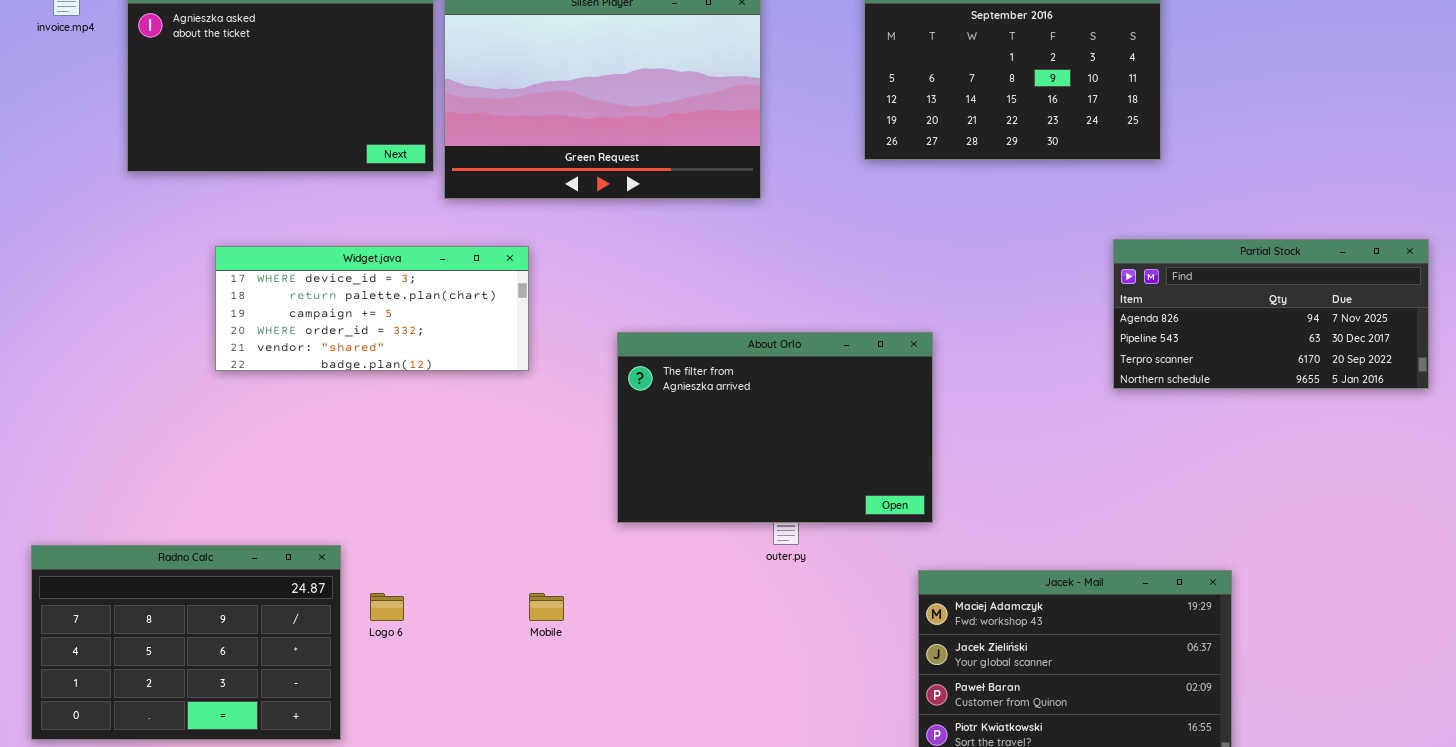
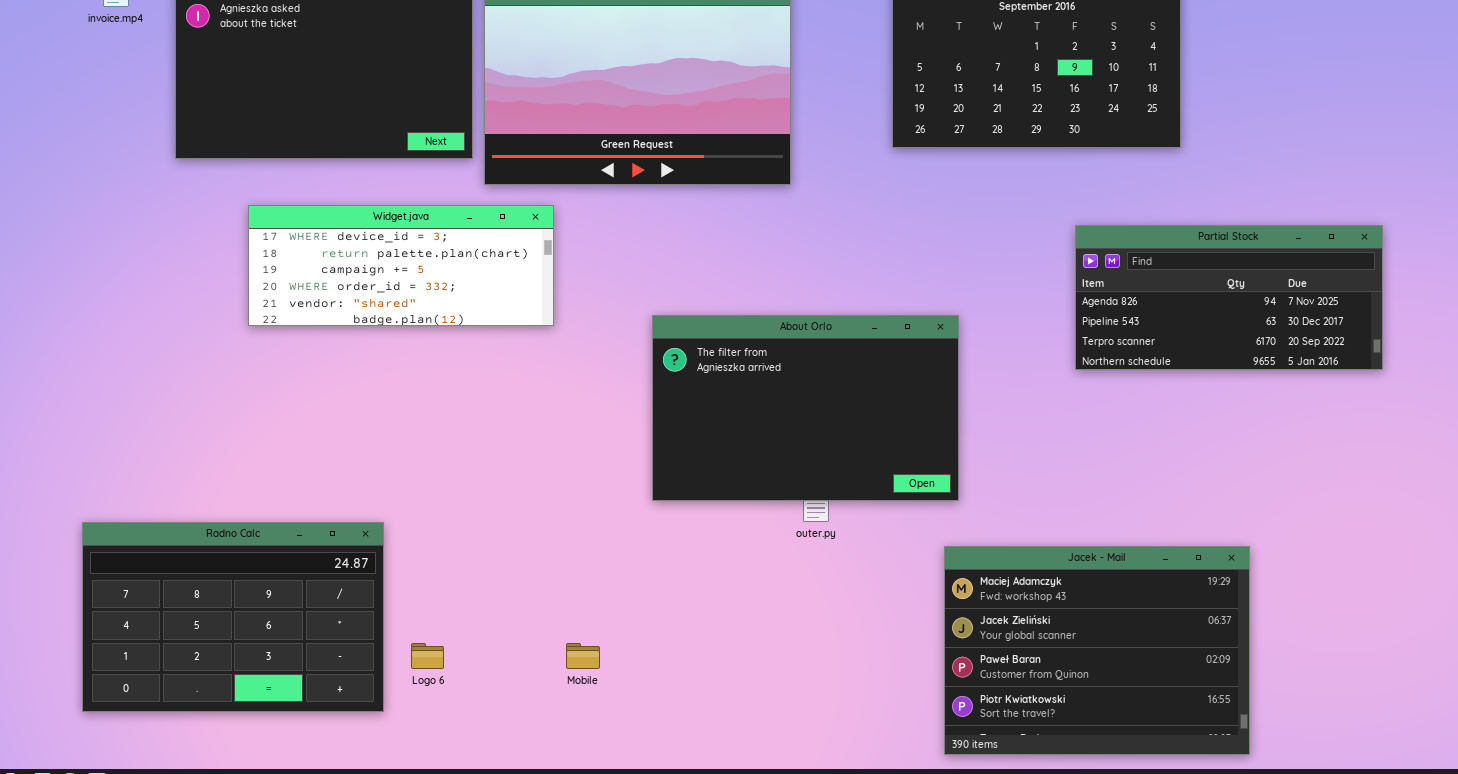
Partial Stock: [1113,239,1429,389] -> [1075,225,1383,370], moved
Widget.java: [215,246,529,371] -> [248,205,554,326], moved
Logo 6: [370,593,404,621] -> [411,643,444,669], moved
Mobile: [529,593,564,621] -> [566,643,600,669], moved

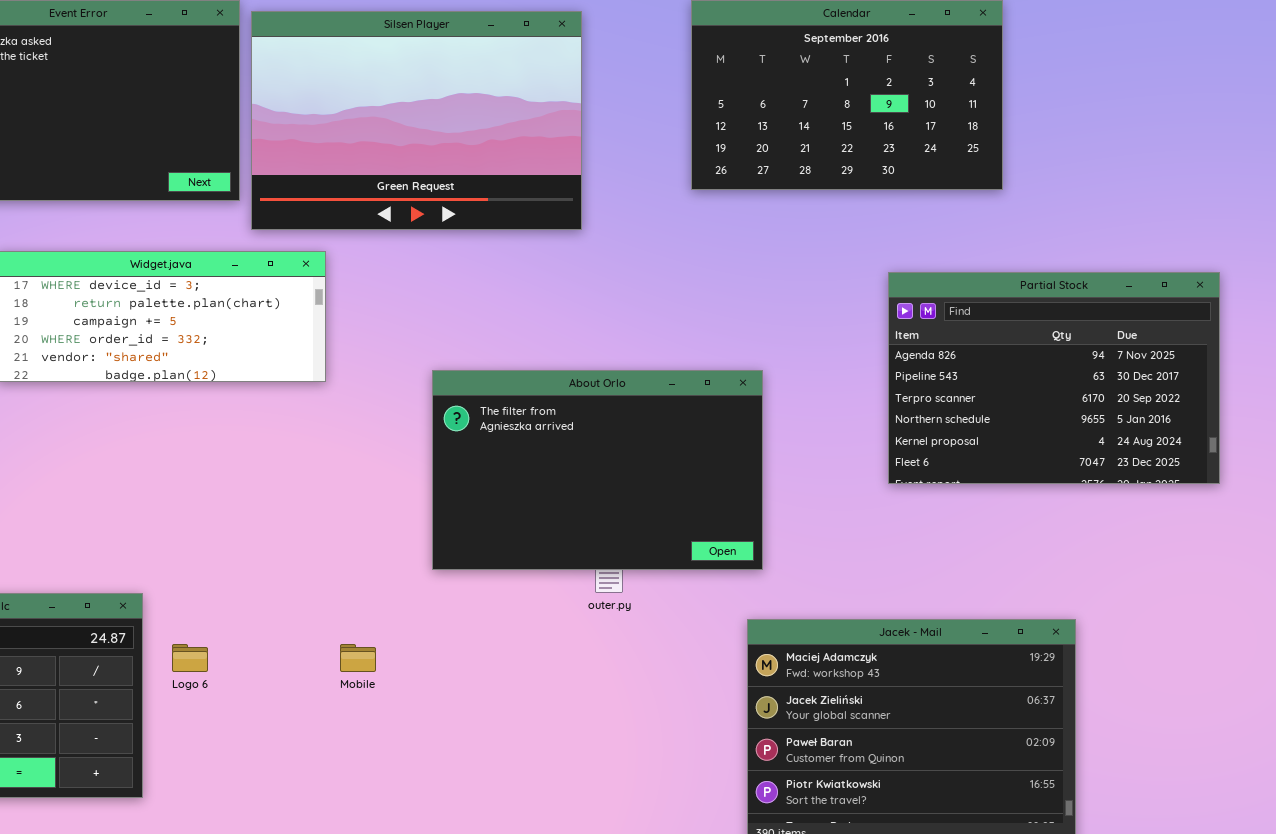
Partial Stock: [1075,225,1383,370] -> [888,272,1220,484], resized
Logo 6: [411,643,444,669] -> [172,644,208,672], moved
Mobile: [566,643,600,669] -> [340,644,376,672], moved

